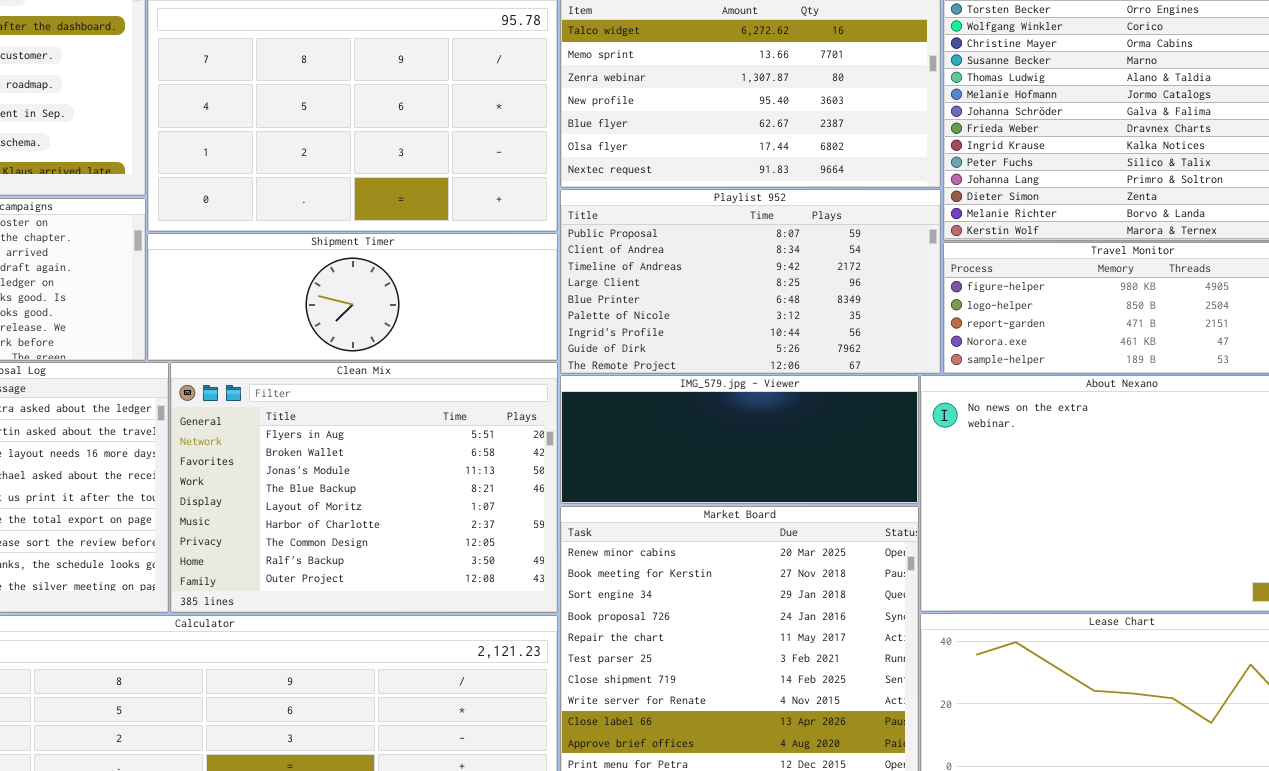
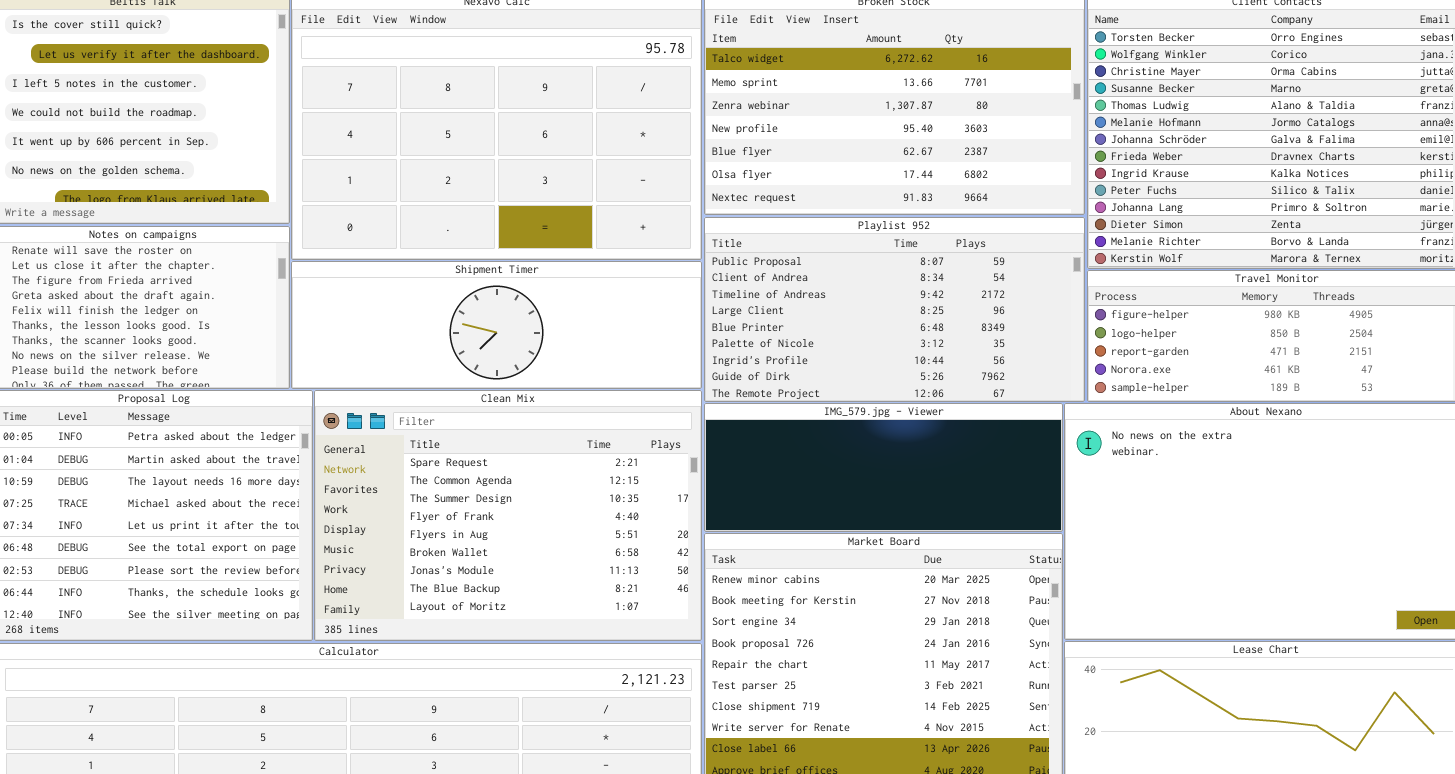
Clean Mix: [170,362,558,613] -> [314,390,702,641], scrolled up 4 rows

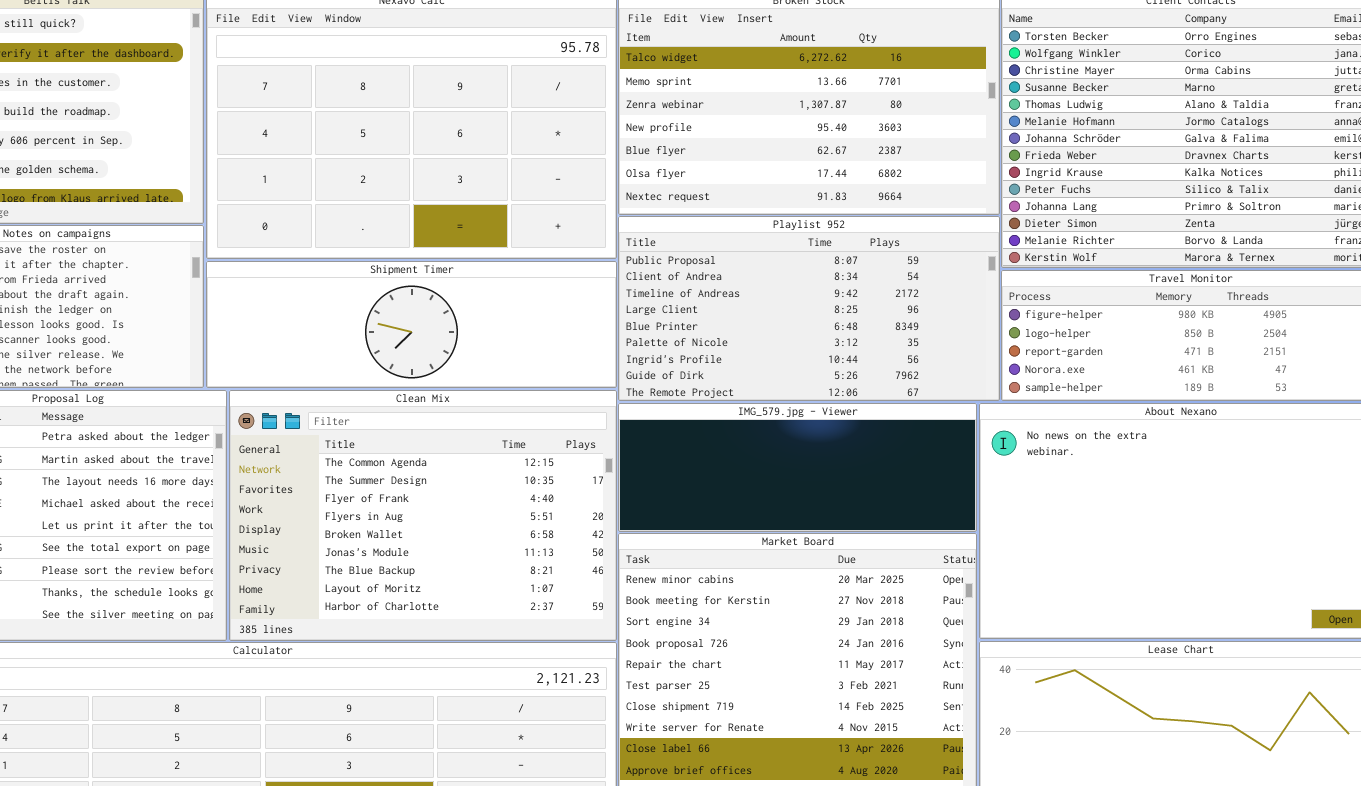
Clean Mix: [314,390,702,641] -> [229,390,617,641], scrolled down 1 row

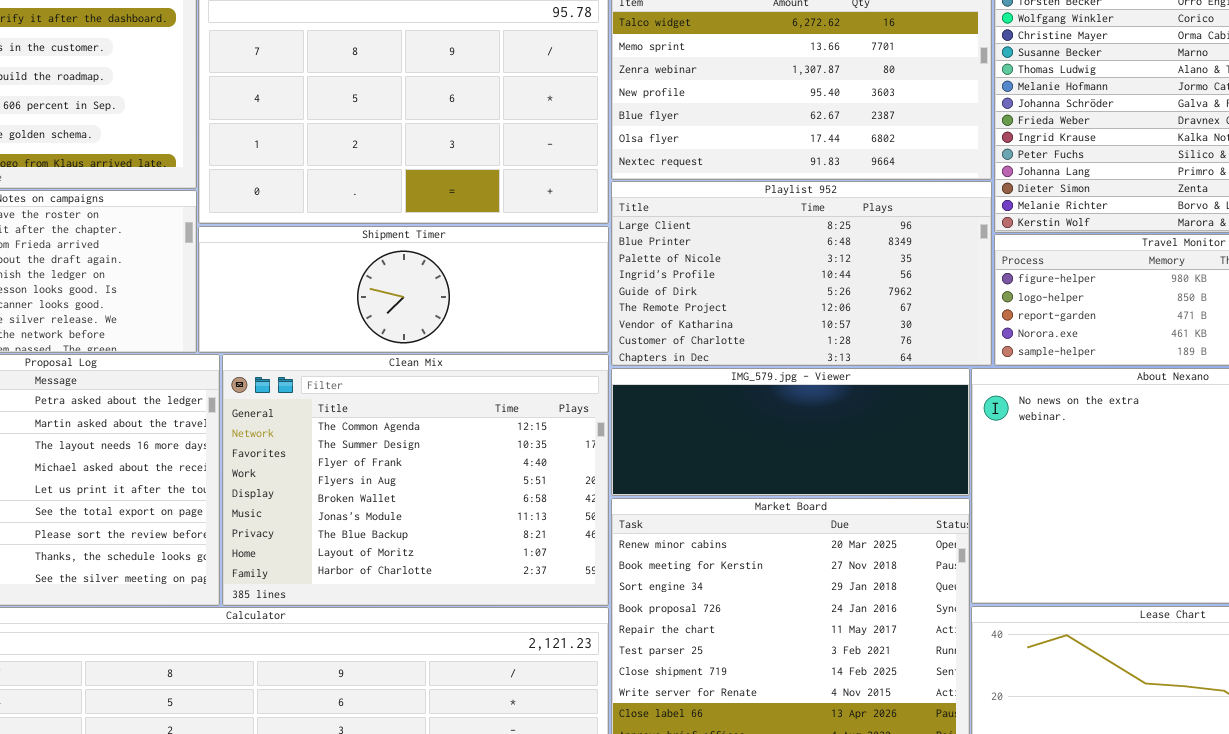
Playlist 952: [618,216,1000,401] -> [611,181,992,366], scrolled down 3 rows

